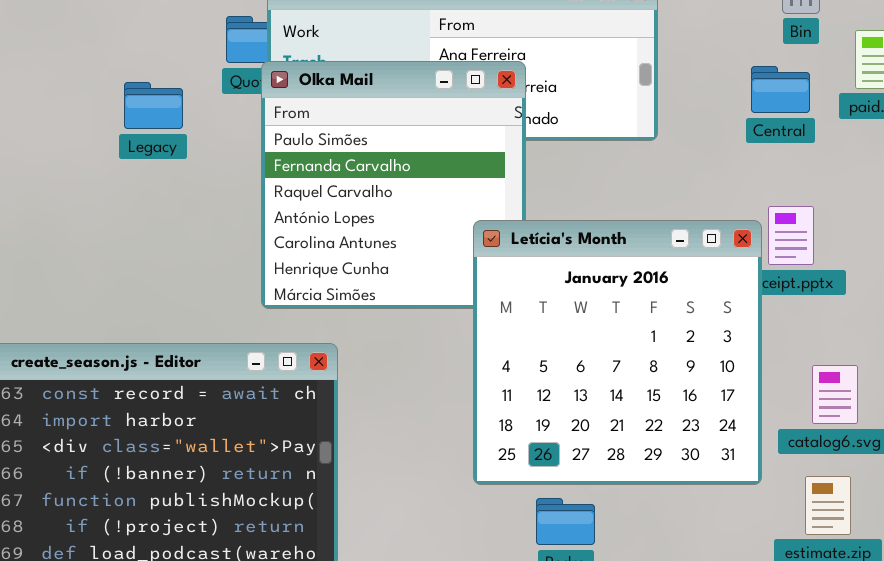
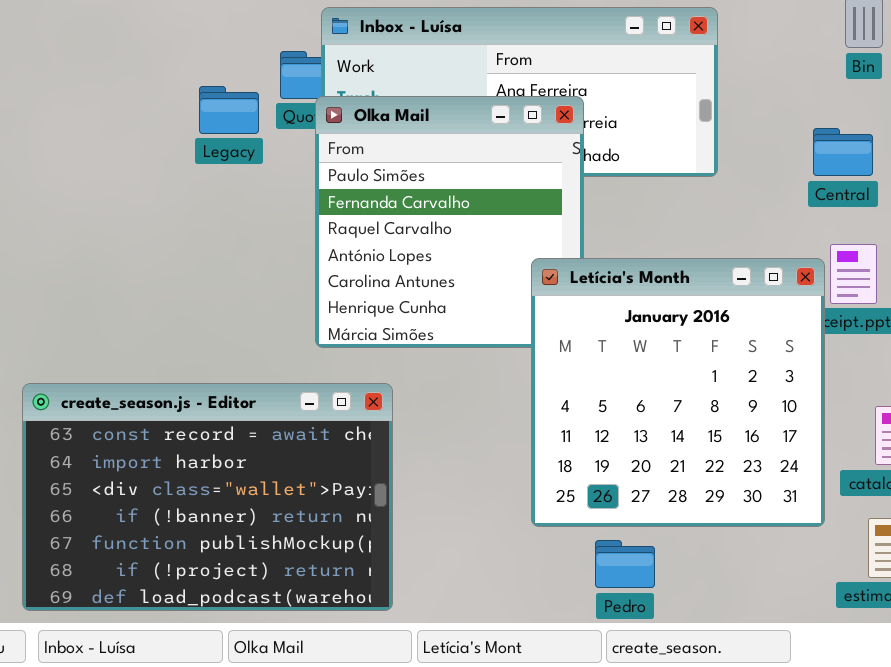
Central: [751,66,810,113] -> [813,128,873,176], moved
Legacy: [124,82,183,129] -> [199,86,259,134], moved

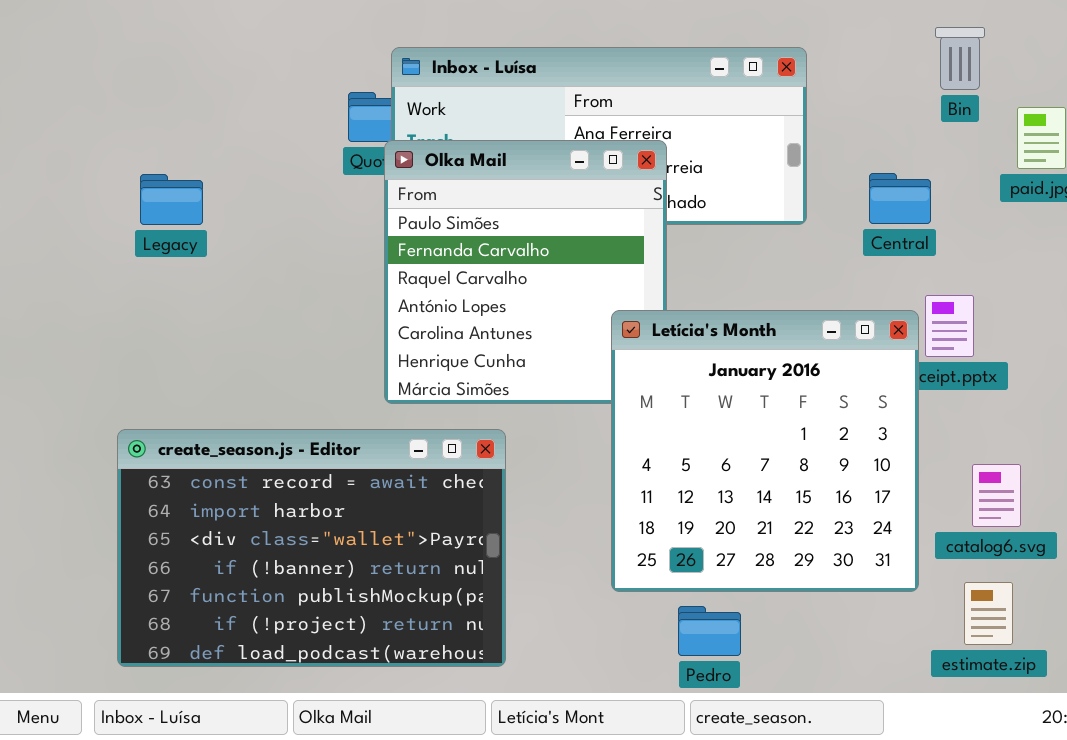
Legacy: [199,86,259,134] -> [140,174,203,225], moved
Central: [813,128,873,176] -> [869,173,931,224], moved
create_season.js - Editor: [22,383,393,611] -> [117,429,506,667], moved

